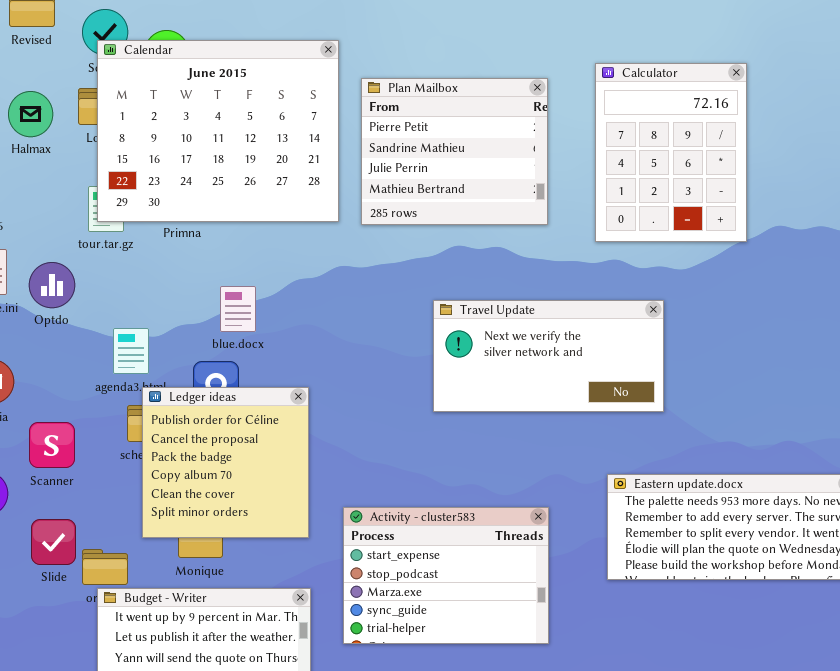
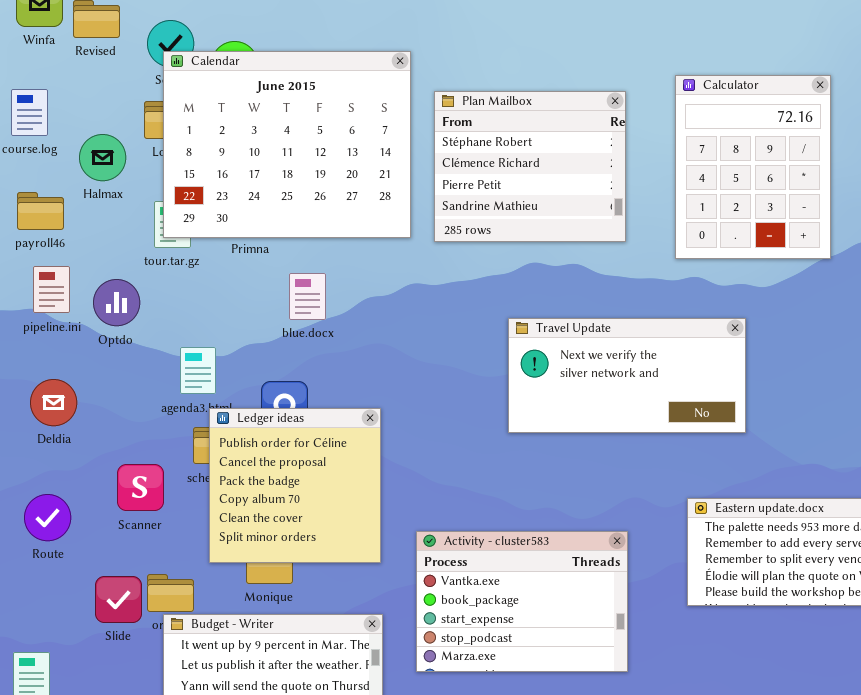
Plan Mailbox: [361,78,548,225] -> [434,91,626,242], scrolled up 2 rows
Halmax: [8,91,53,137] -> [79,134,126,181], moved
blue.docx: [220,286,256,332] -> [289,273,326,320], moved
Scanner: [29,422,75,468] -> [117,464,164,511], moved
Activity - cluster583: [343,507,549,644] -> [416,531,628,672], scrolled up 2 rows
Slide: [31,519,76,565] -> [95,576,142,623], moved

